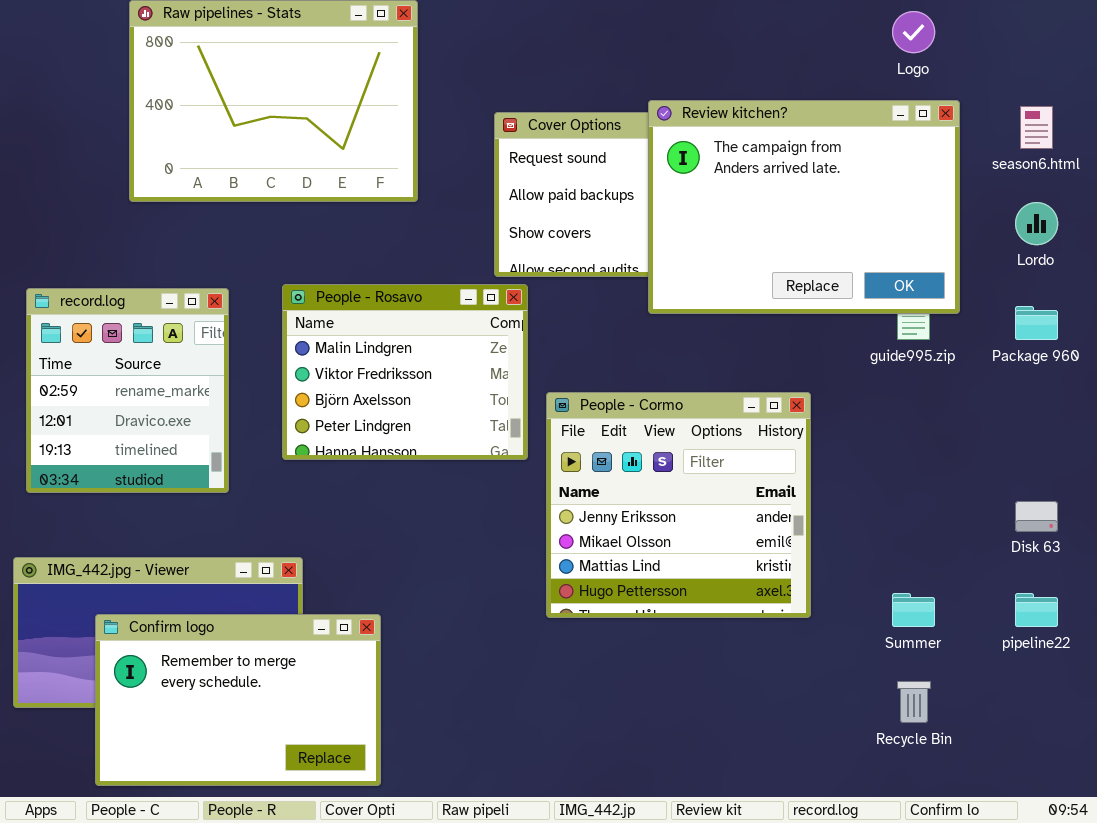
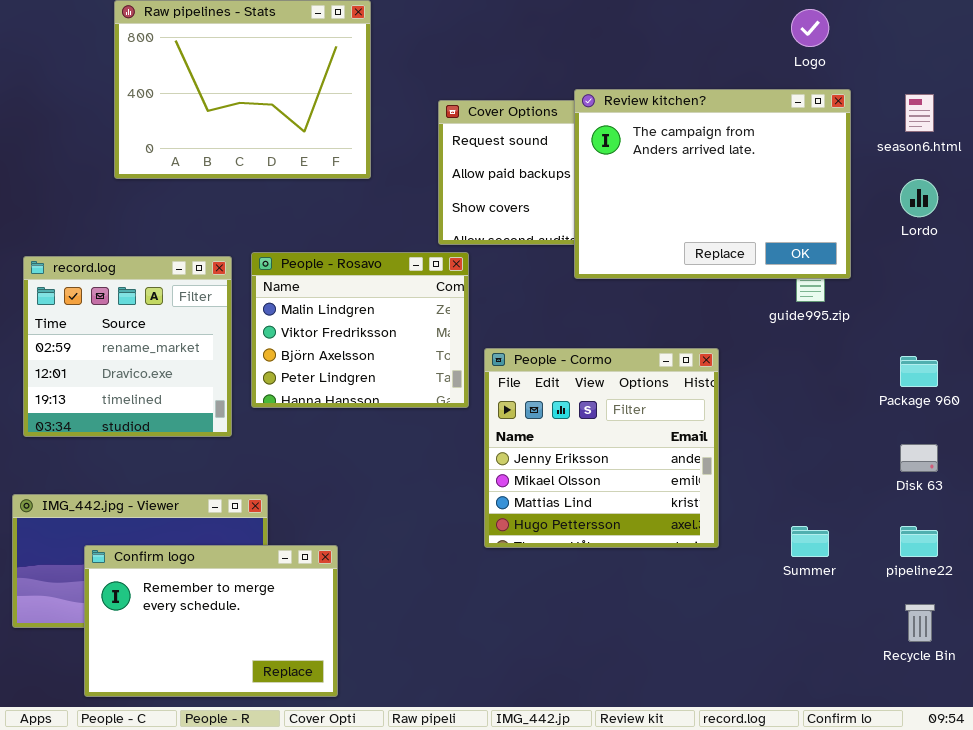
record.log: [26,288,229,493] -> [23,256,232,437], resized
Package 960: [1015,306,1058,340] -> [900,356,938,387], moved
Recycle Bin: [897,681,931,723] -> [905,604,935,642], moved

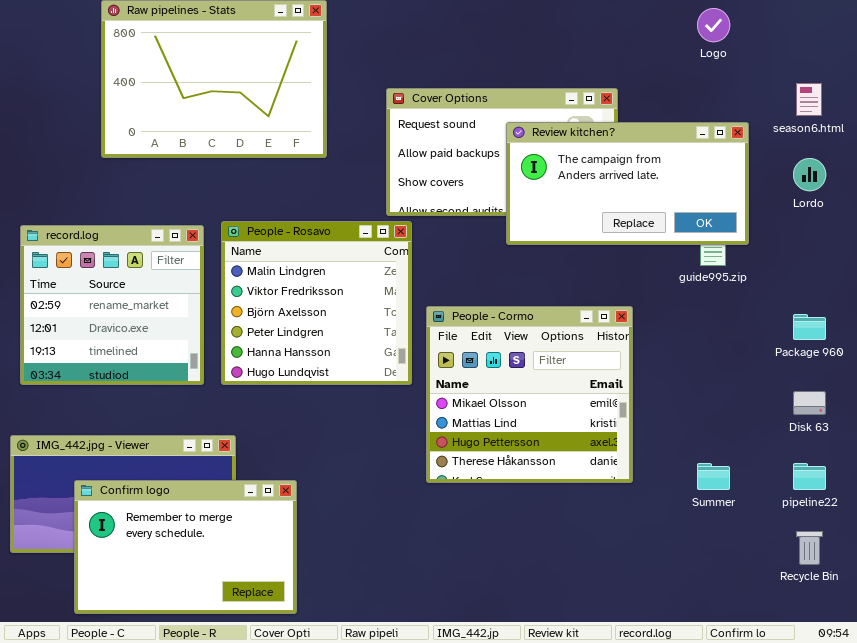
Review kitchen?: [574,89,851,279] -> [506,122,749,245], resized
People - Rosavo: [251,252,469,408] -> [221,221,412,385], resized
People - Cormo: [484,348,719,548] -> [426,306,633,483], scrolled down 1 row

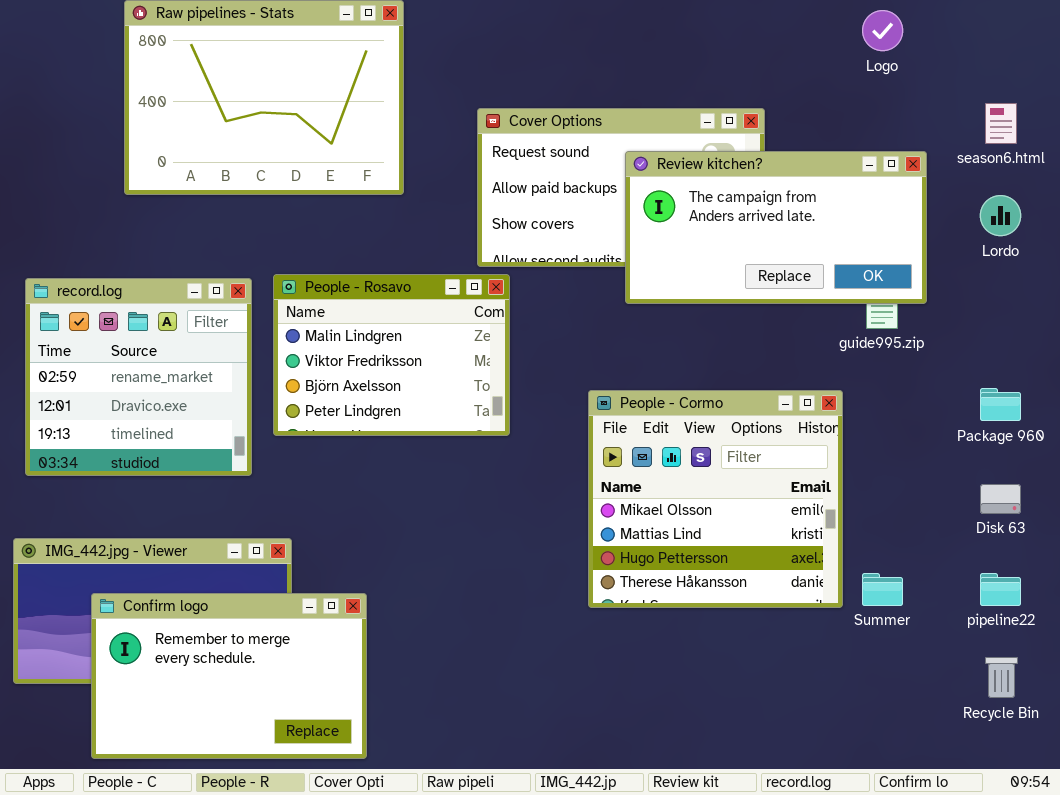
People - Rosavo: [221,221,412,385] -> [273,274,510,436], resized
People - Cormo: [426,306,633,483] -> [588,390,843,608], moved

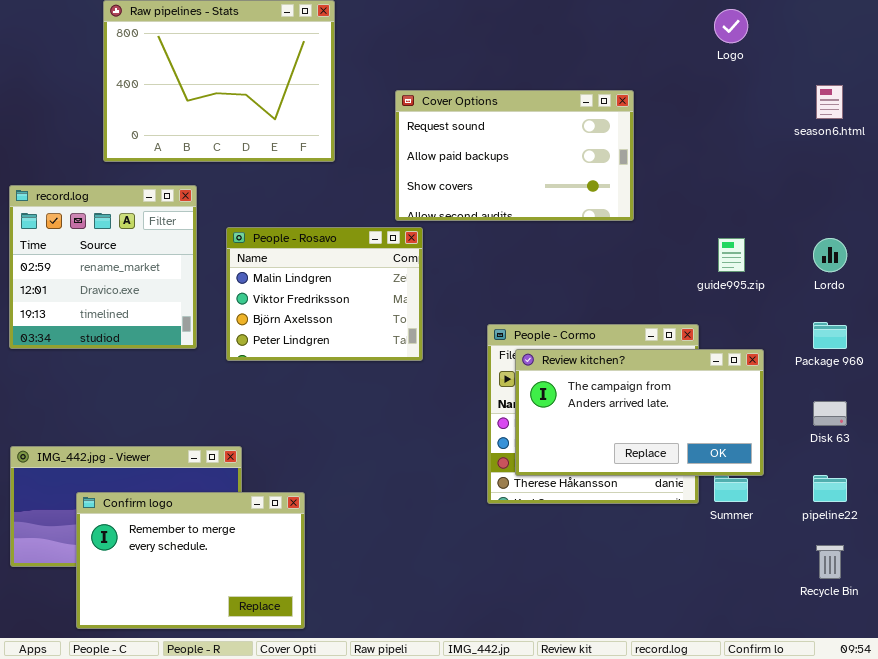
Review kitchen?: [625,151,927,304] -> [515,349,764,476], moved
Lordo: [980,195,1021,236] -> [813,238,847,272], moved
record.log: [25,278,252,476] -> [9,185,197,349], moved

